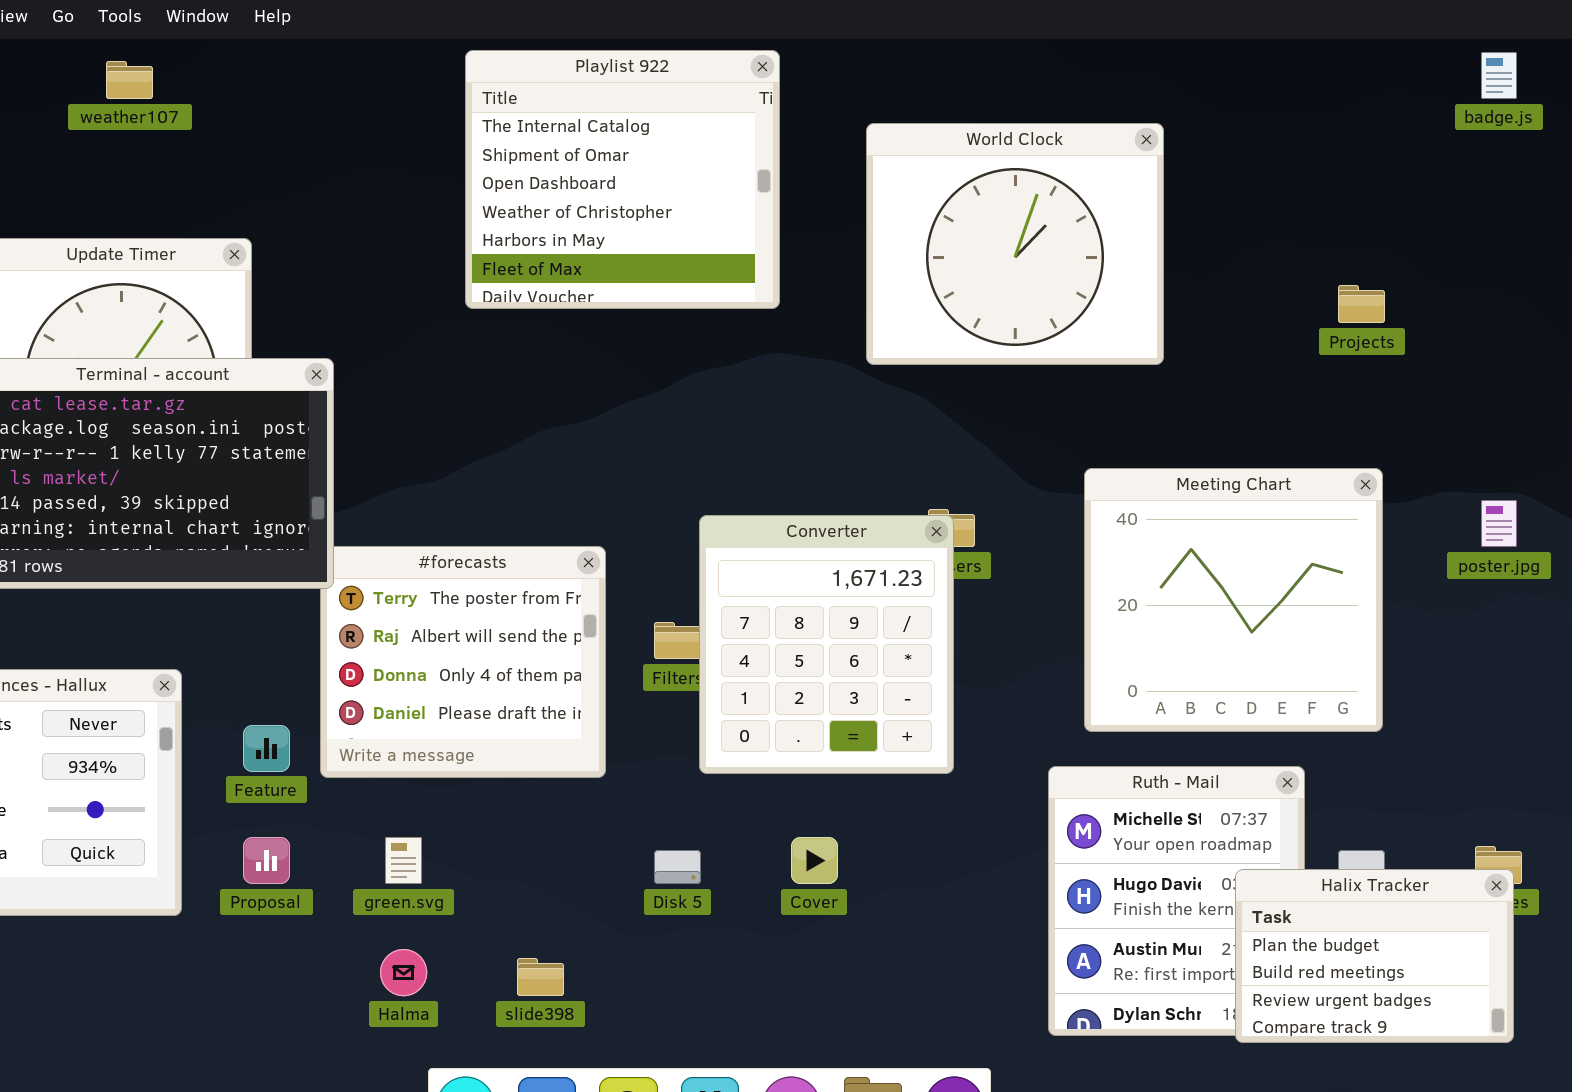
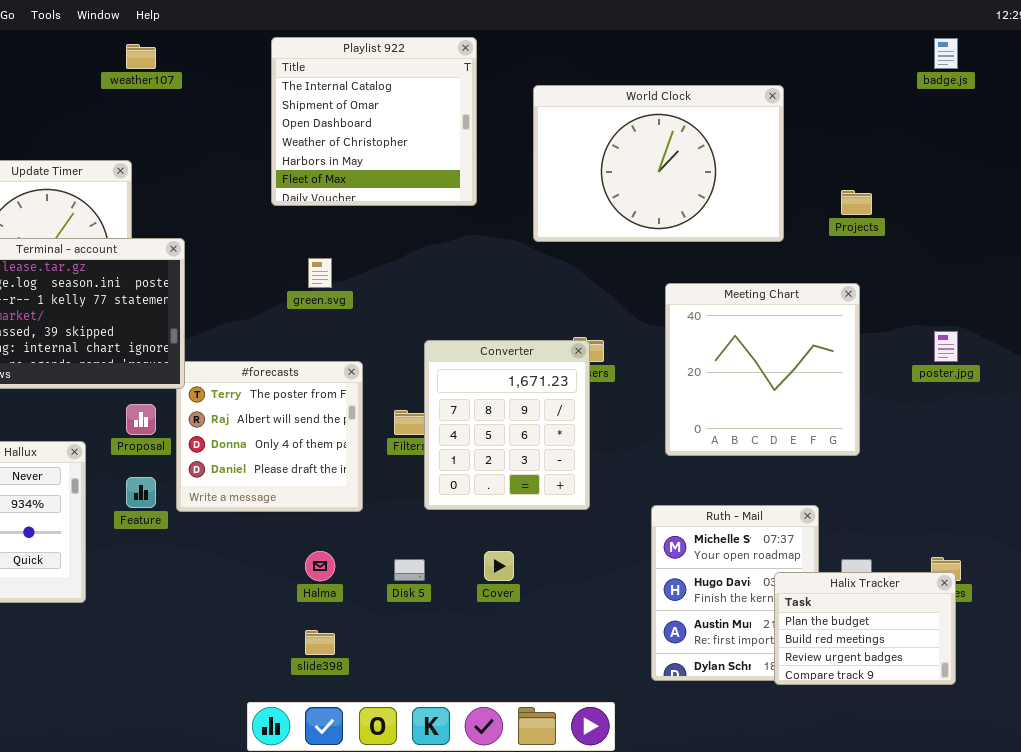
weather107: [106,61,153,99] -> [126,44,156,69], moved
World Clock: [866,123,1164,365] -> [533,85,784,242], resized
Meeting Chart: [1084,468,1383,732] -> [665,283,860,456], moved
Proposal: [243,837,290,884] -> [126,404,156,435], moved
green.svg: [385,837,422,884] -> [308,258,332,288], moved
Halma: [380,949,427,996] -> [305,551,335,581], moved

